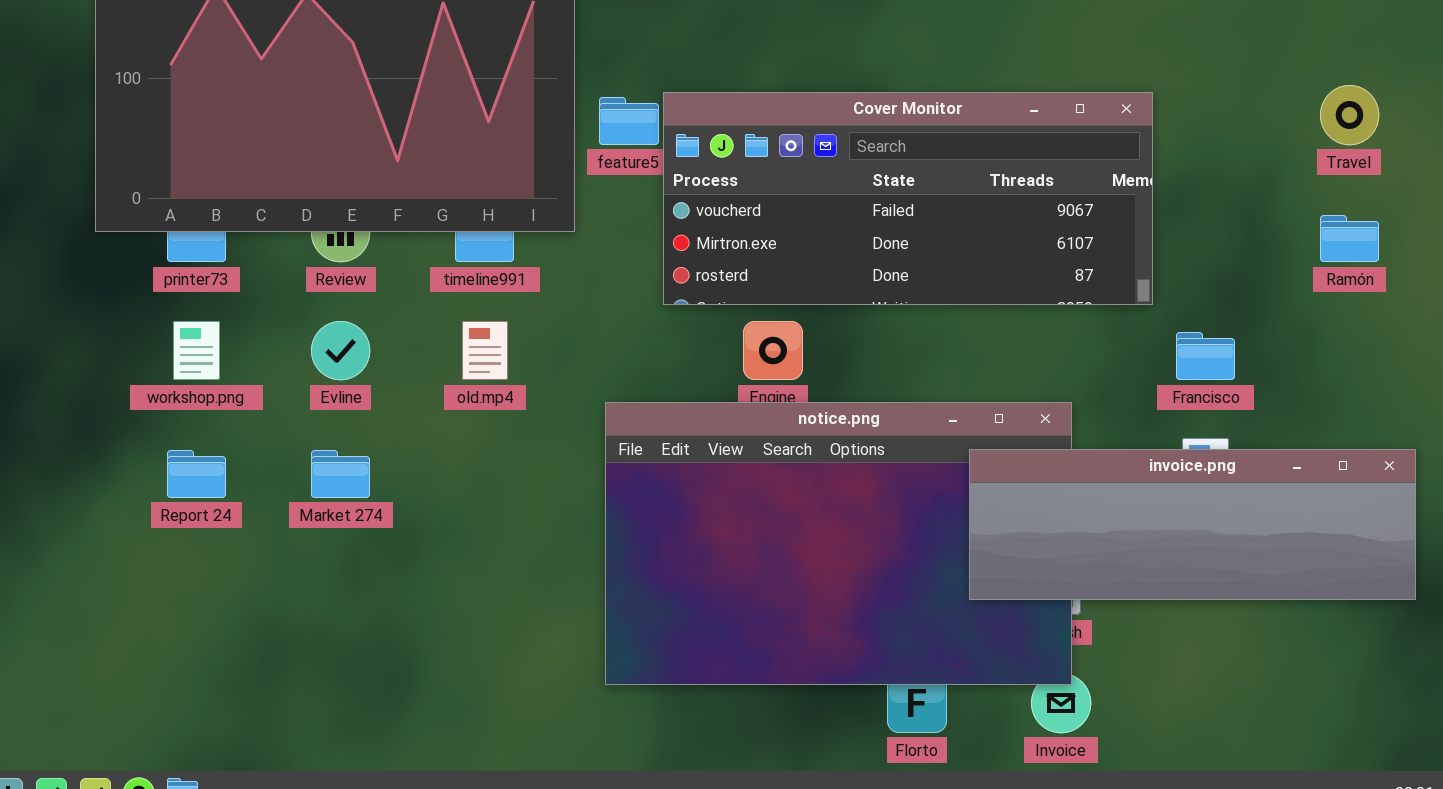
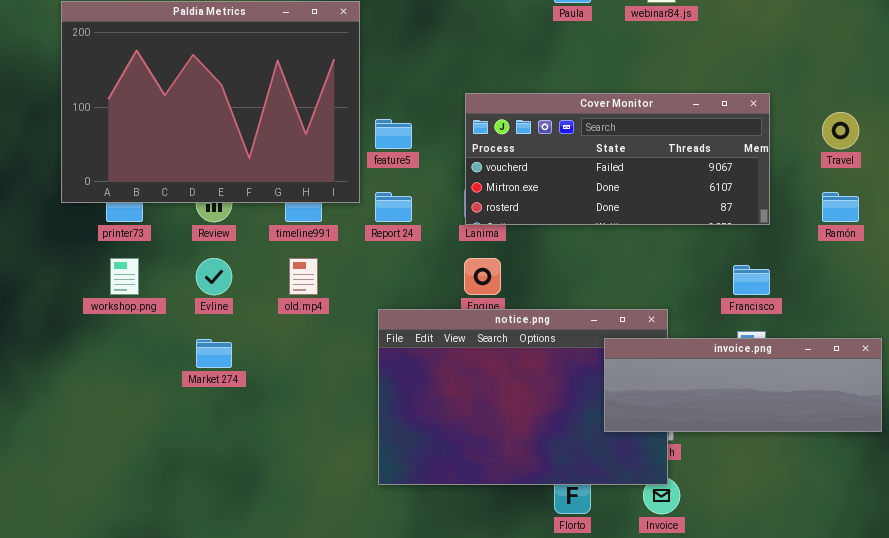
Cover Monitor: [663,92,1153,305] -> [465,93,770,225], moved
Report 24: [167,450,226,498] -> [375,192,412,222], moved

